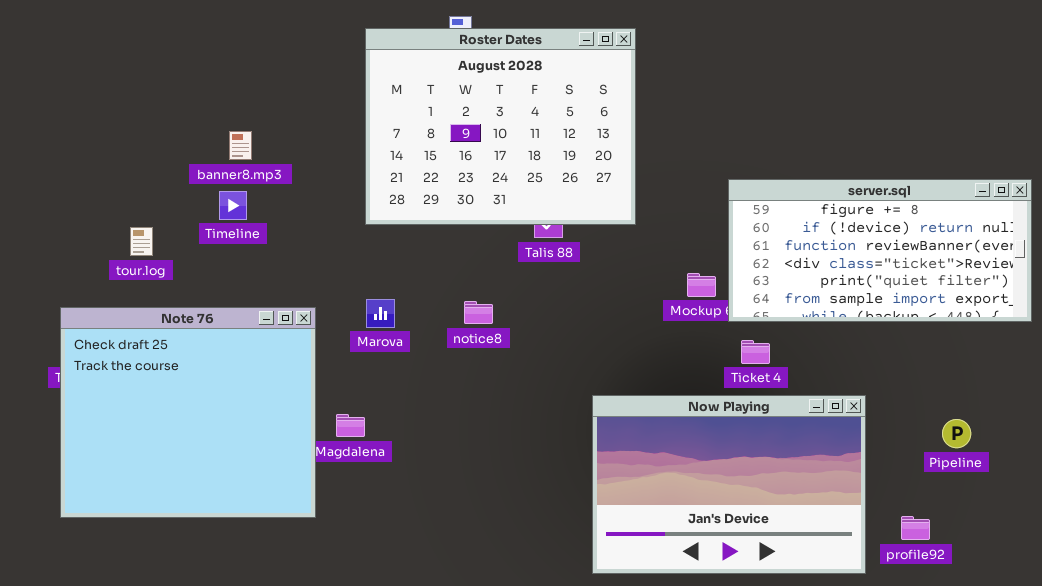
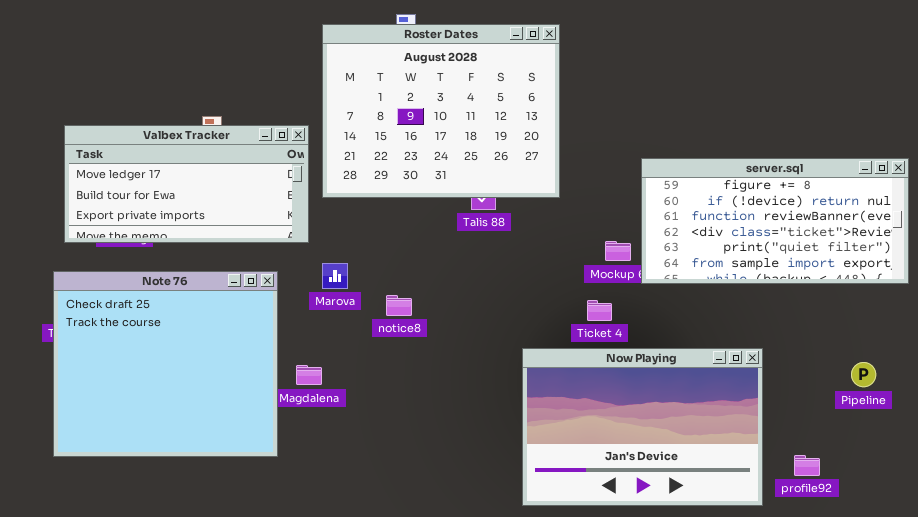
Valbex Tracker: none -> [64,125,309,243], opened
notice8: [464,301,493,324] -> [386,295,412,316], moved
Ticket 4: [741,340,770,364] -> [587,300,612,321], moved
Pipeline: [942,419,971,448] -> [851,362,876,387], moved

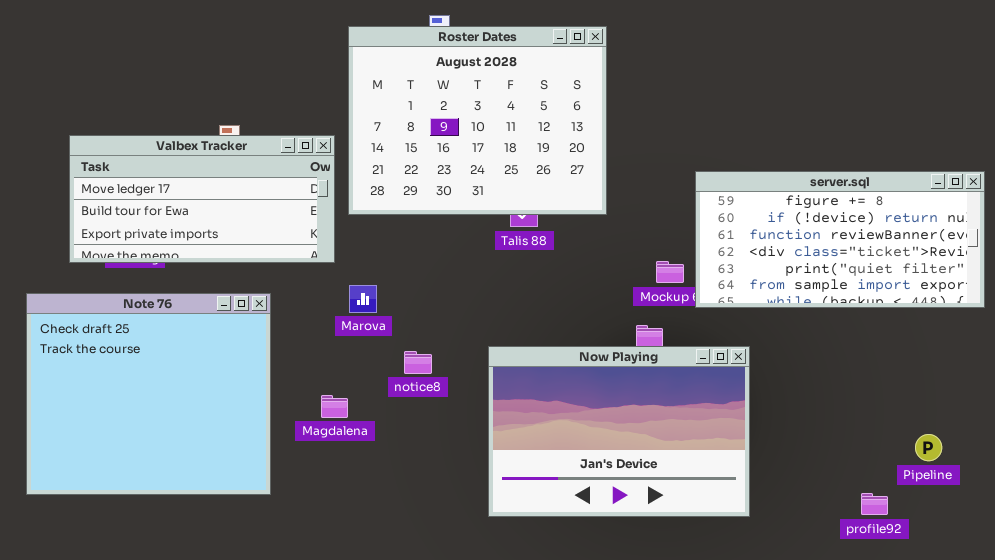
Note 76: [53,271,278,457] -> [26,293,271,495], moved
notice8: [386,295,412,316] -> [404,351,432,374], moved
Now Playing: [522,348,763,506] -> [488,346,750,517], moved
Pipeline: [851,362,876,387] -> [915,434,942,461], moved

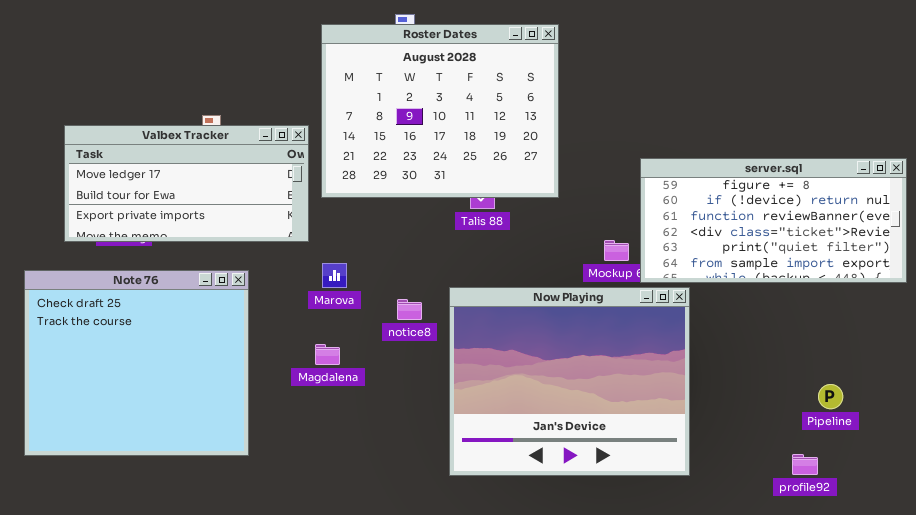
Now Playing: [488,346,750,517] -> [449,287,690,476], resized
notice8: [404,351,432,374] -> [397,299,422,320], moved
Magdalena: [321,395,348,418] -> [315,344,340,365], moved
Pipeline: [915,434,942,461] -> [818,384,843,409], moved

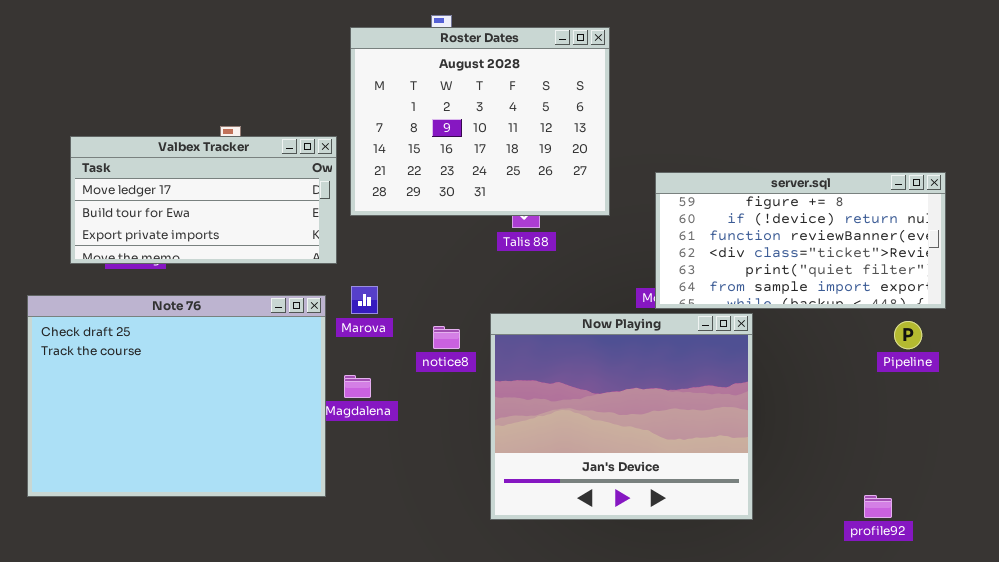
server.sql: [640,158,907,283] -> [655,172,946,309], moved
Note 76: [24,270,249,456] -> [27,295,326,497], resized
Pipeline: [818,384,843,409] -> [894,321,922,349], moved

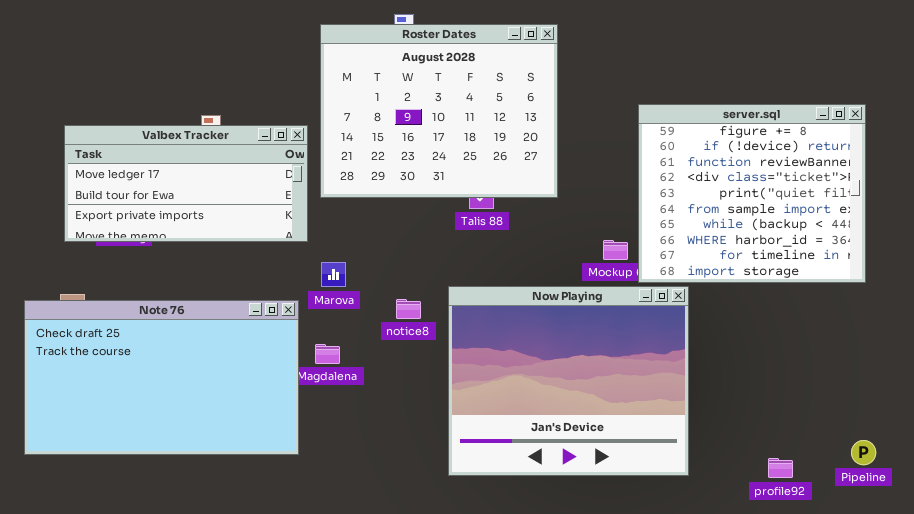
server.sql: [655,172,946,309] -> [638,104,866,283], resized
Note 76: [27,295,326,497] -> [24,300,299,455], resized
Pipeline: [894,321,922,349] -> [851,440,876,465], moved
profile92: [864,495,892,518] -> [768,458,793,478], moved

